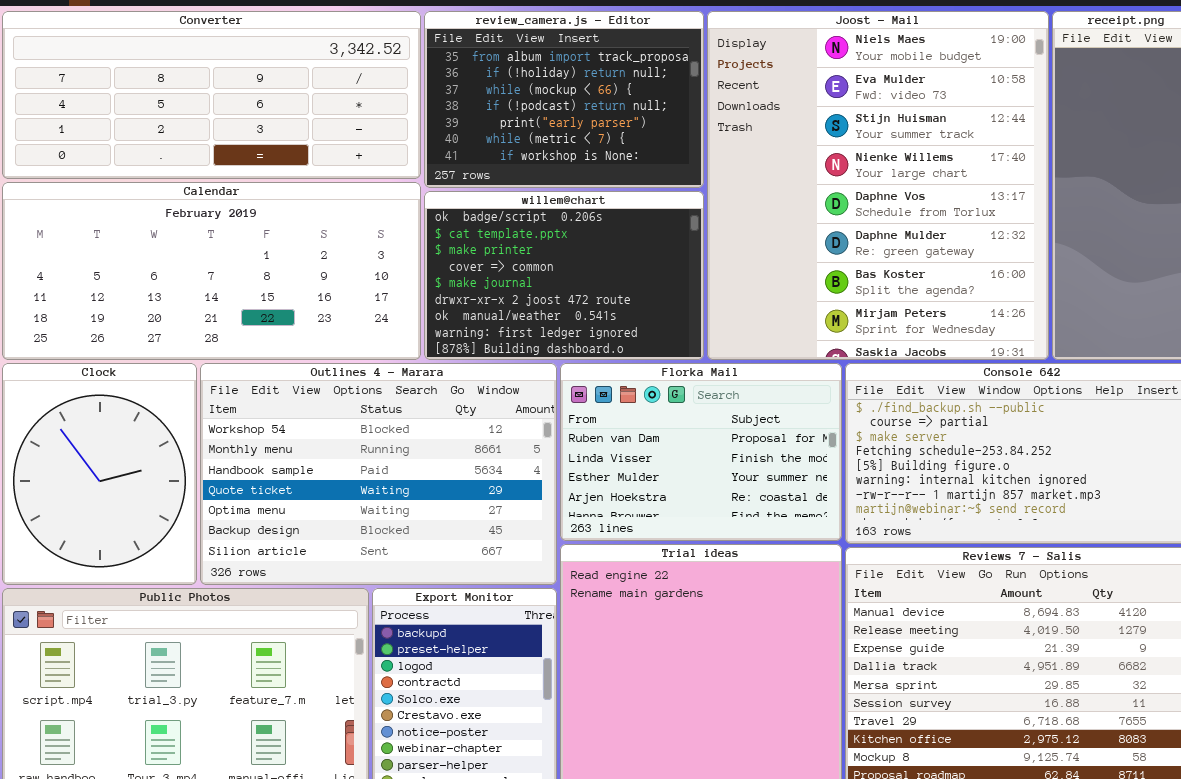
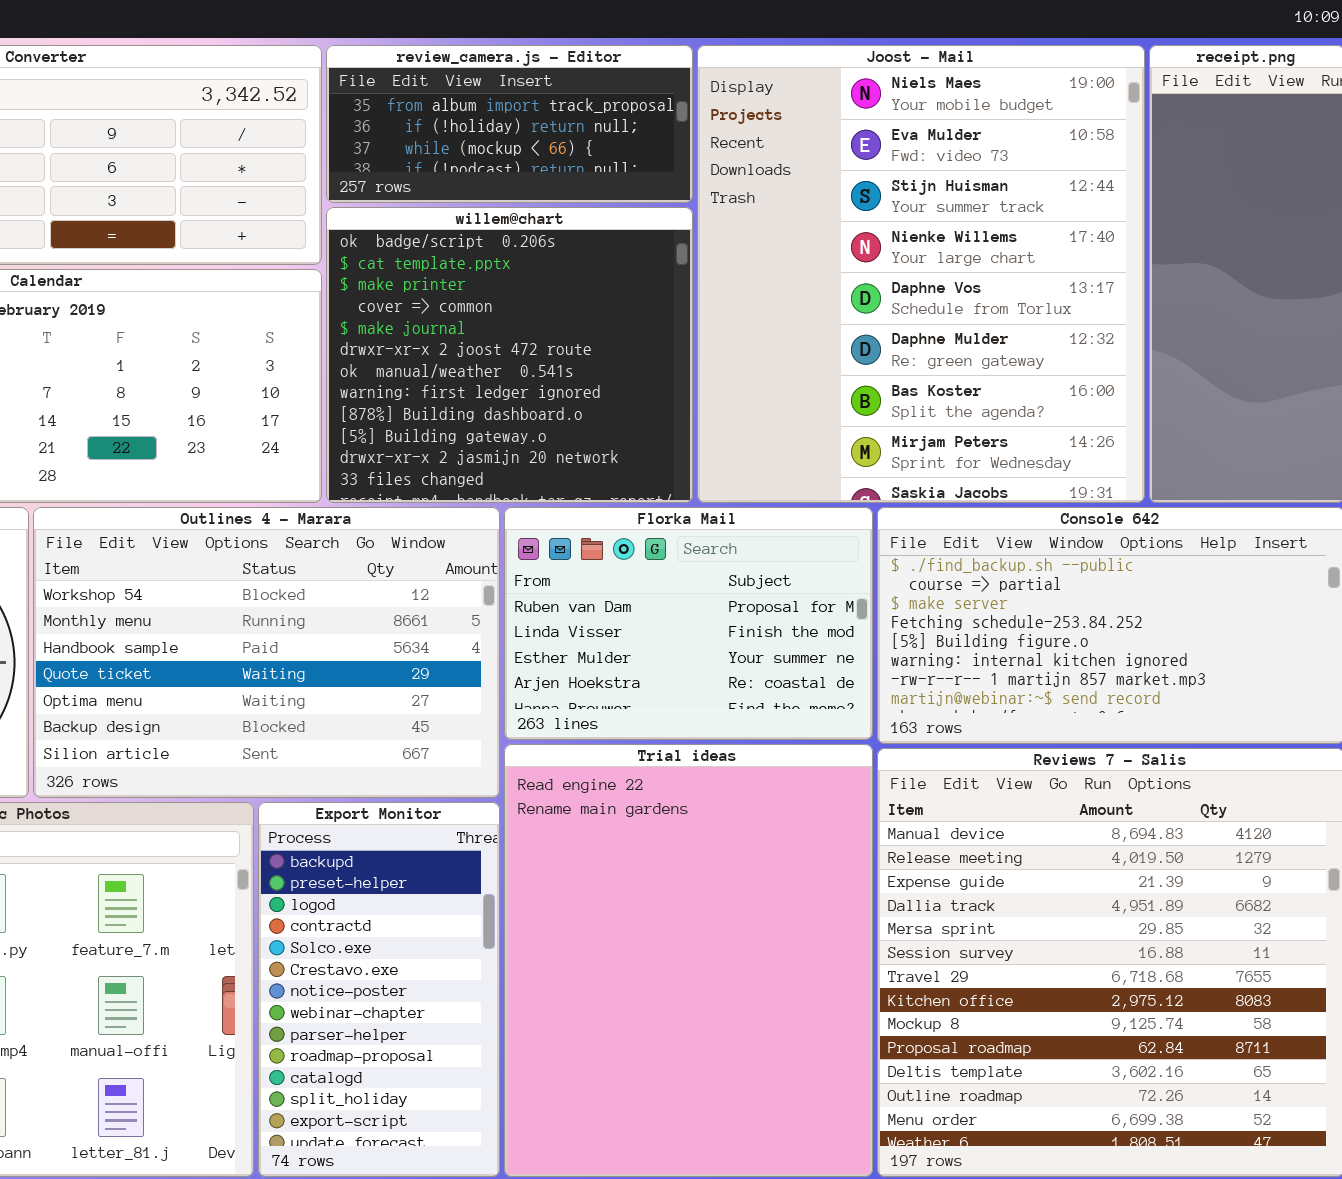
review_camera.js - Editor: [424,11,704,188] -> [326,45,693,203], resized
willem@chart: [424,191,704,360] -> [326,207,693,503], resized

